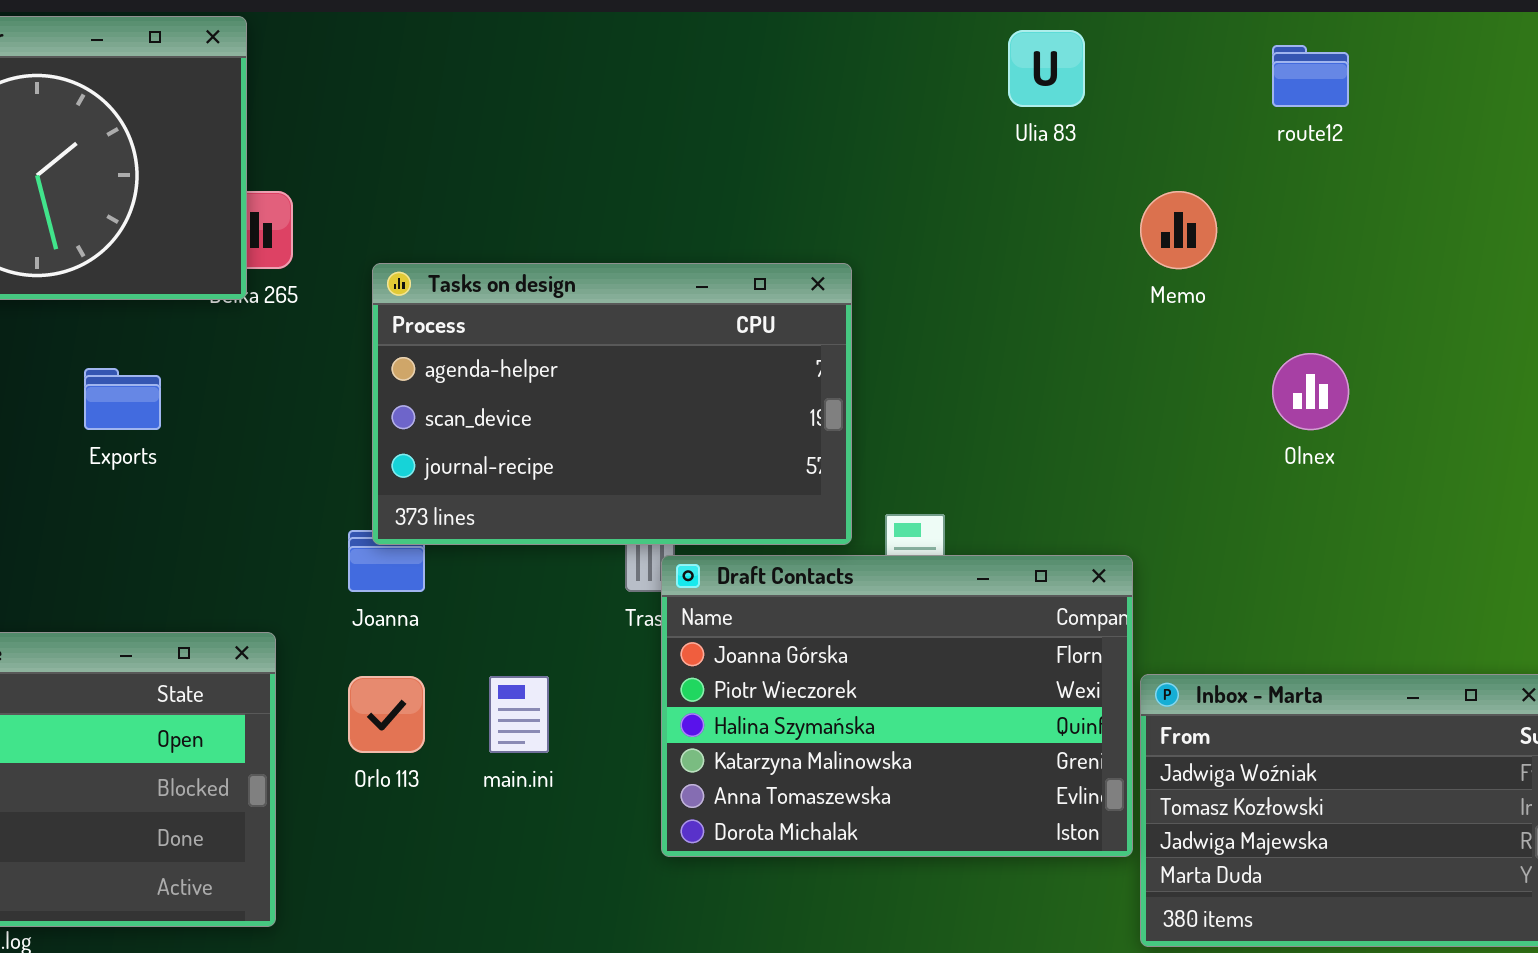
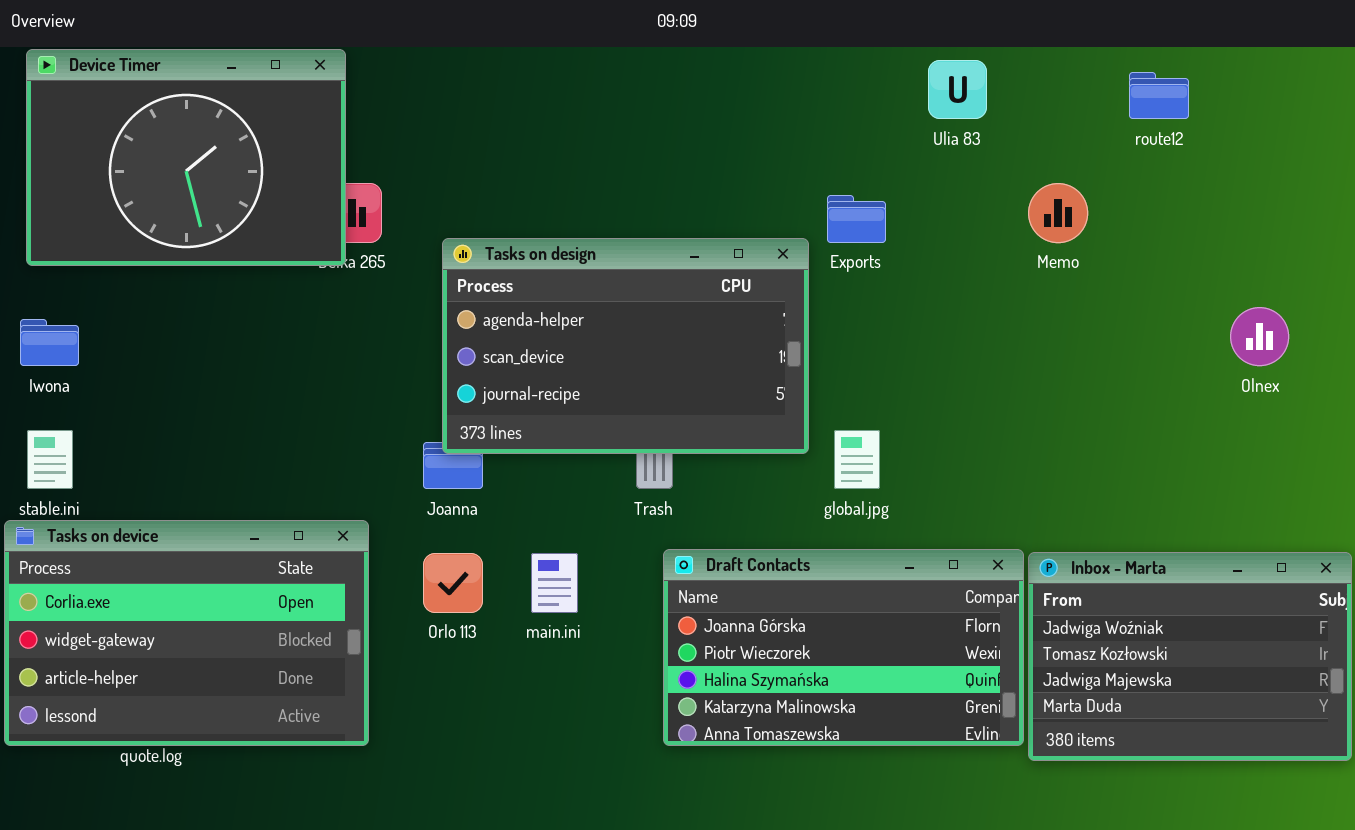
Olnex: [1272,353,1349,430] -> [1230,307,1289,366], moved
Exports: [84,368,161,430] -> [827,195,886,243], moved
Draft Contacts: [661,555,1133,857] -> [663,549,1024,746], moved, resized

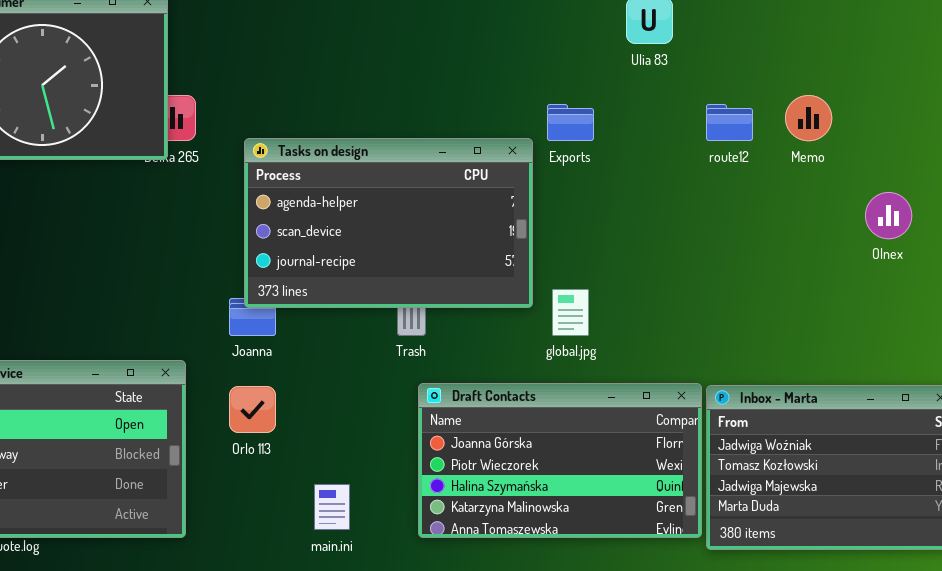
route12: [1129,72,1189,119] -> [706,104,753,141], moved
Memo: [1028,183,1088,243] -> [785,95,832,141], moved
main.ini: [531,553,578,613] -> [314,484,350,530], moved

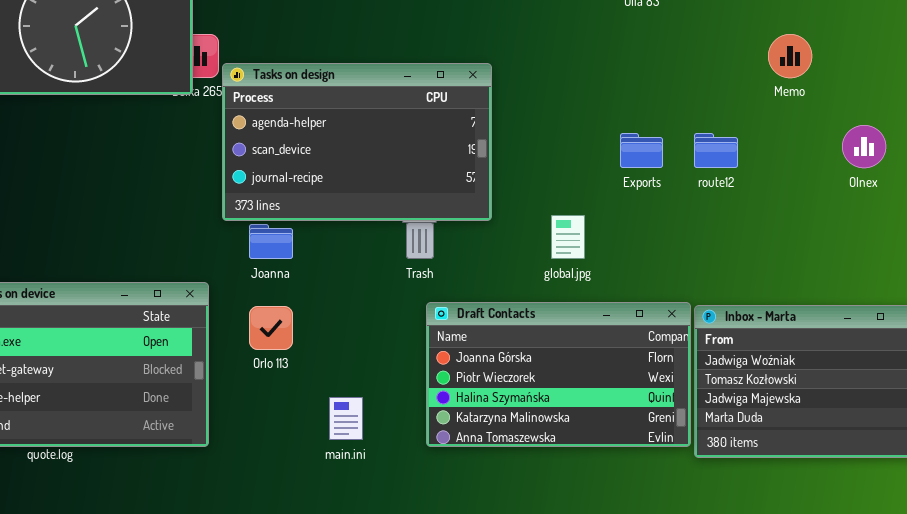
Exports: [547,104,594,141] -> [620,133,663,168], moved
route12: [706,104,753,141] -> [694,133,738,168], moved
Tasks on design: [244,138,533,308] -> [222,63,492,221], moved

